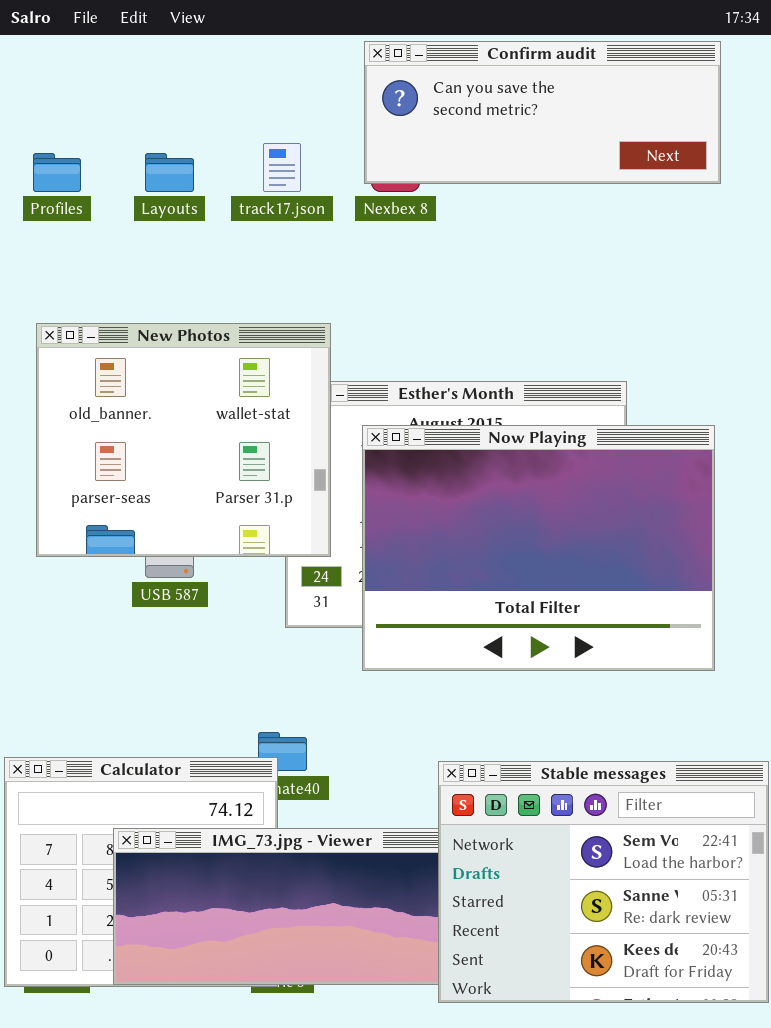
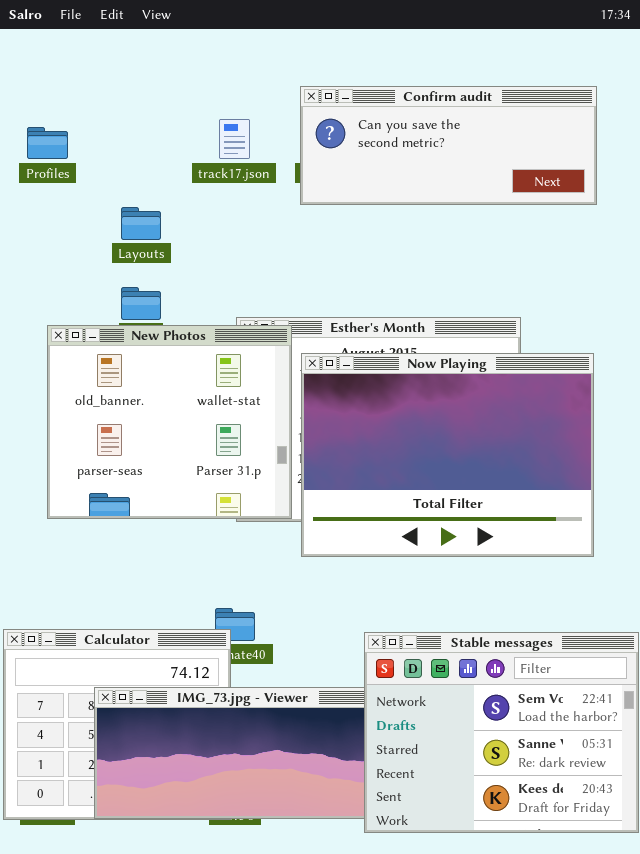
Confirm audit: [364,41,721,184] -> [300,86,597,205], moved
Layouts: [145,153,194,192] -> [121,207,161,240], moved
New Photos: [36,323,331,557] -> [47,325,292,519], moved

